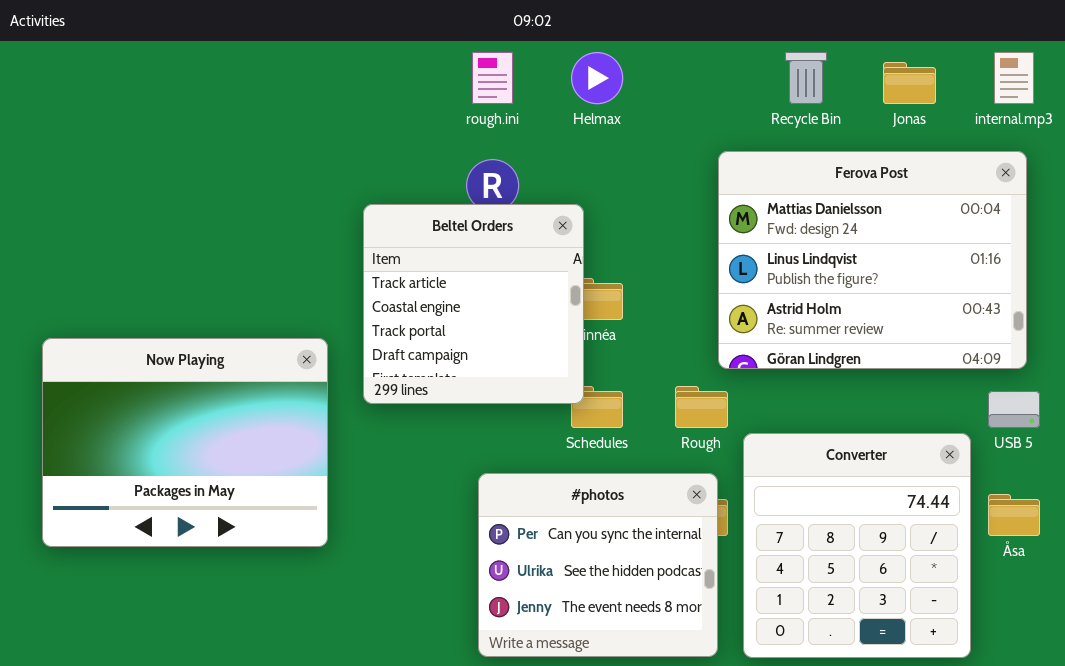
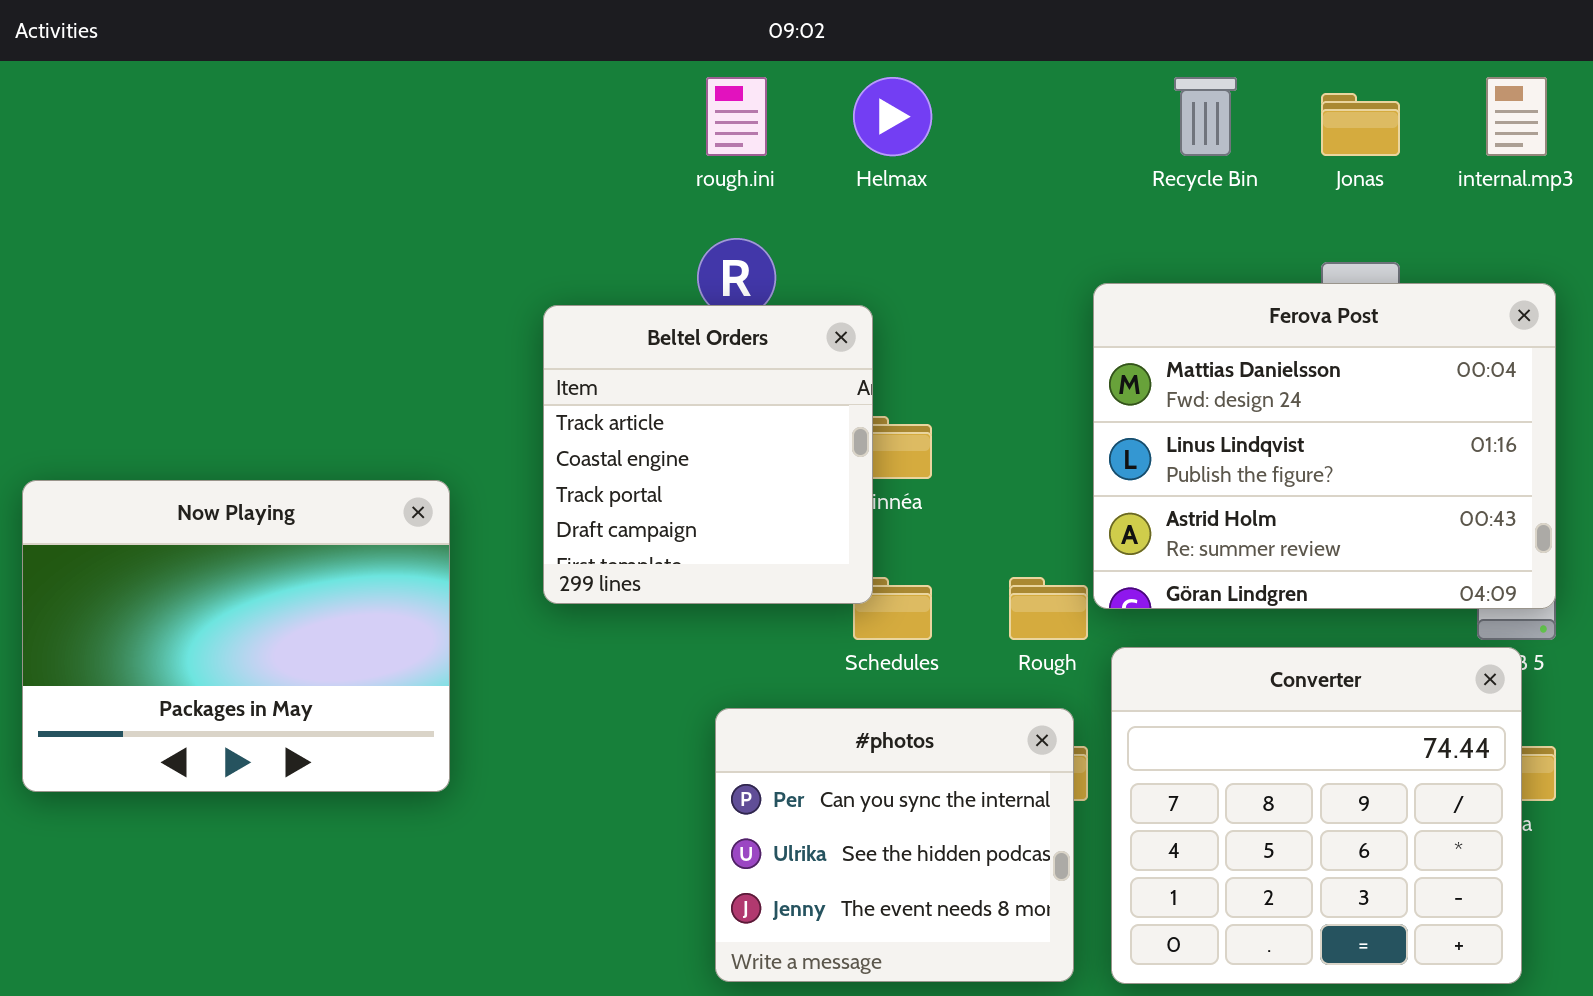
Ferova Post: [718,151,1027,369] -> [1093,283,1556,609], moved
Now Playing: [42,338,328,547] -> [22,480,450,792], moved
Converter: [743,433,971,658] -> [1111,647,1522,984], resized

